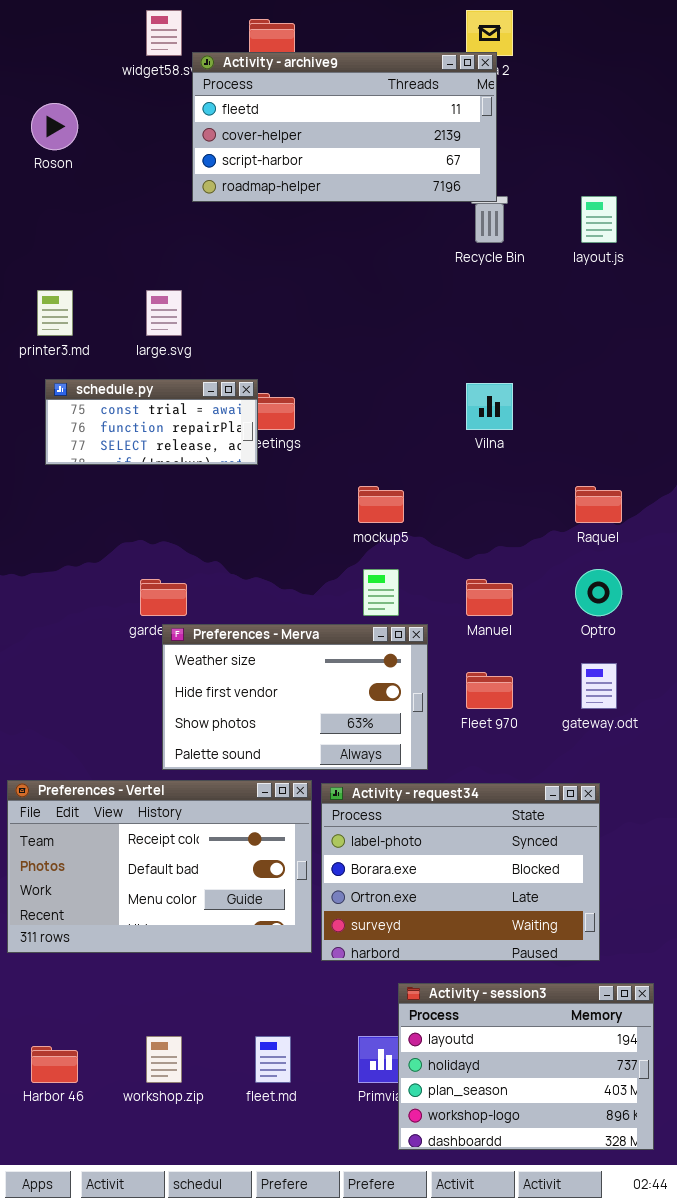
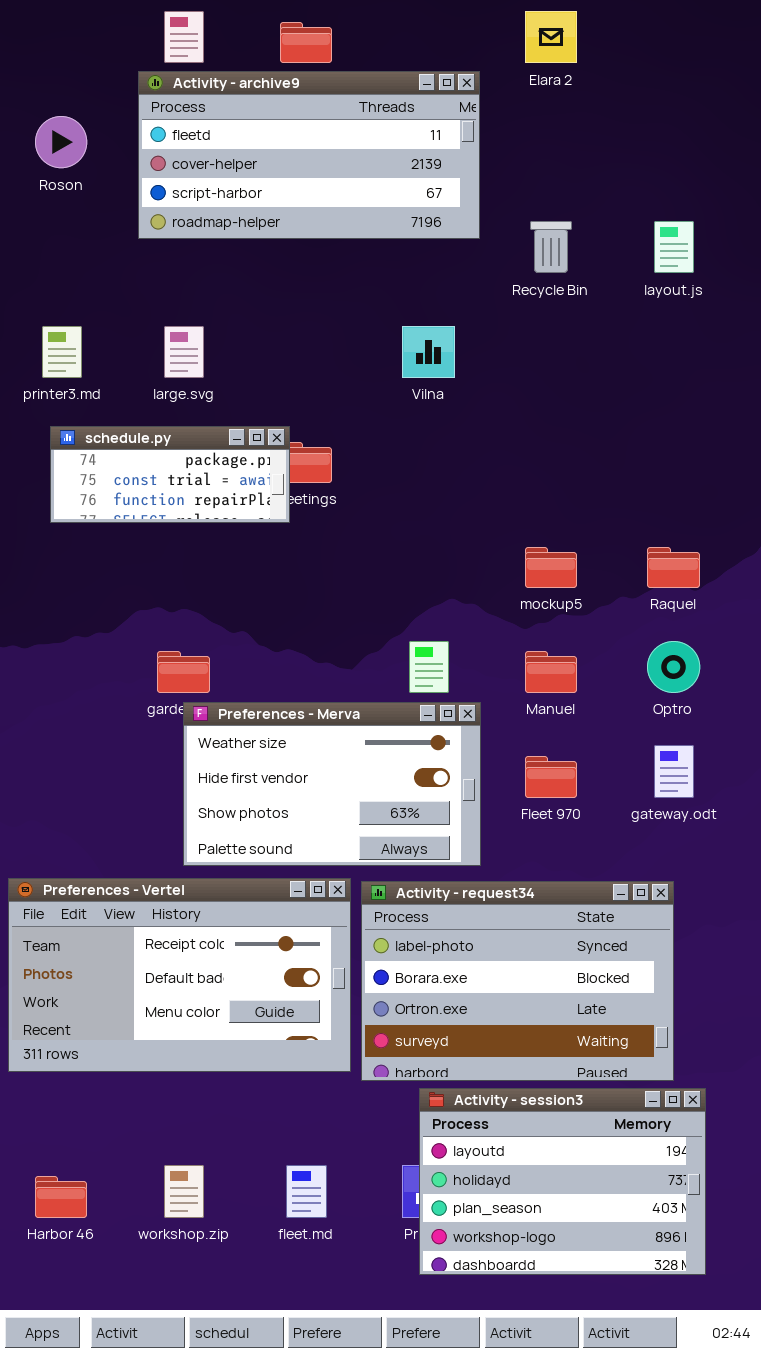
Activity - archive9: [192,52,497,202] -> [138,71,480,239], moved
schedule.py: [45,379,258,465] -> [50,426,290,523], scrolled up 1 row
Vilna: [466,383,513,430] -> [402,326,455,378], moved
mockup5: [358,486,404,523] -> [525,547,577,588], moved
Activity - session3: [398,983,654,1150] -> [419,1088,706,1275], moved

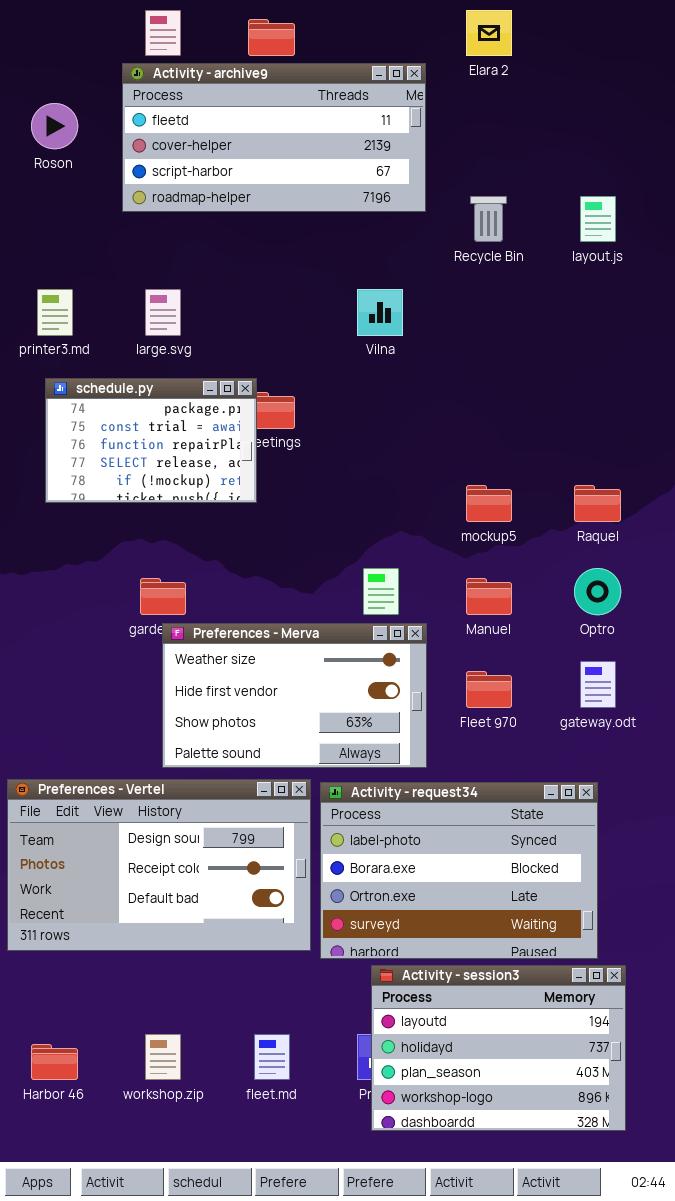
schedule.py: [50,426,290,523] -> [45,378,257,503], resized
Preferences - Vertel: [8,878,351,1072] -> [7,779,311,951], scrolled up 1 row

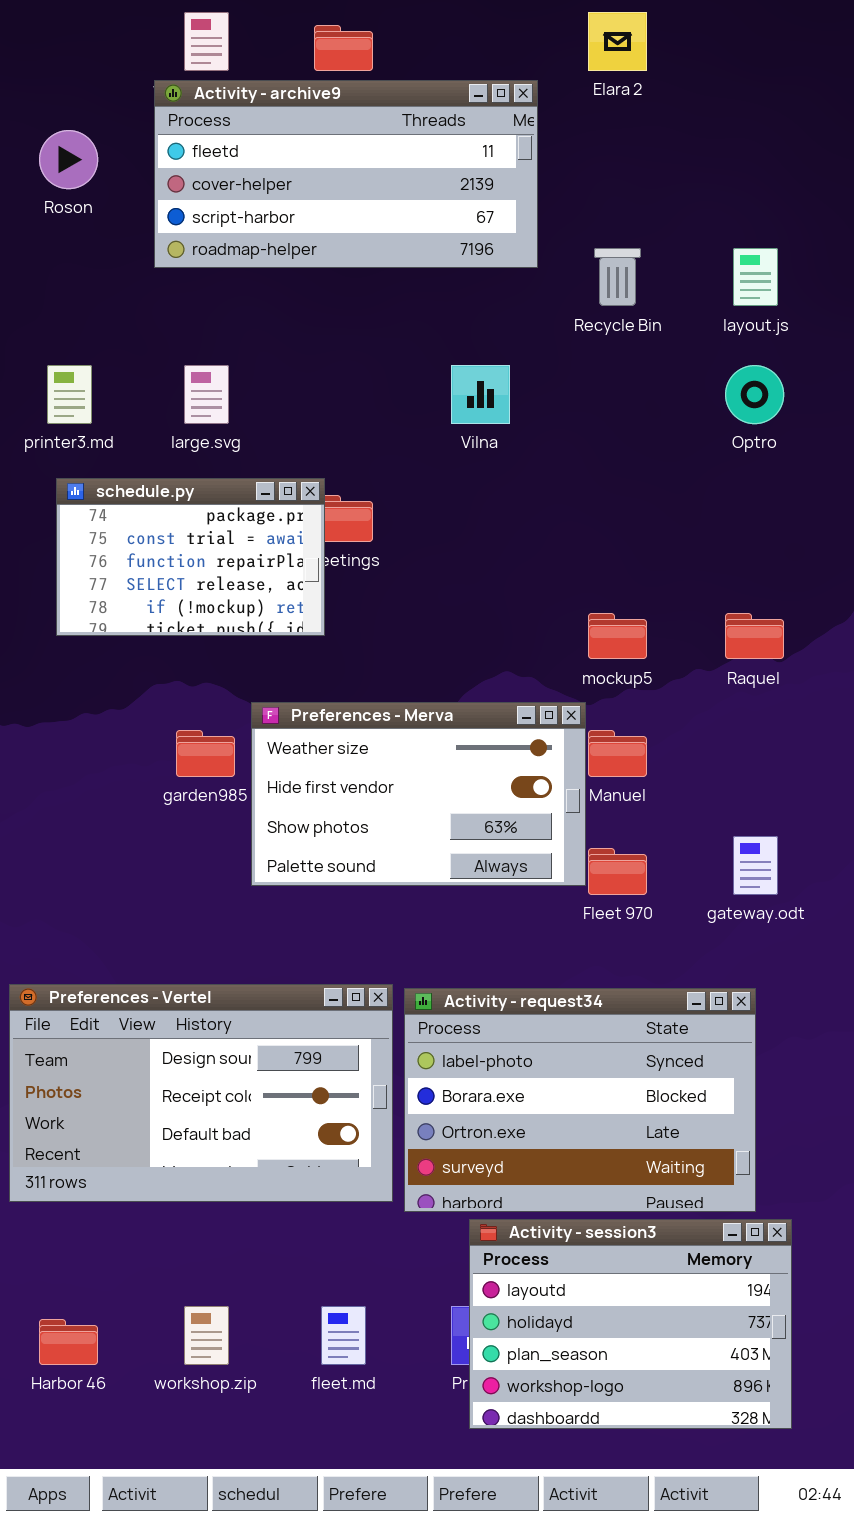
Optro: [574,568,621,615] -> [725,365,784,424], moved
Preferences - Merva: [162,623,427,768] -> [251,702,586,886], moved

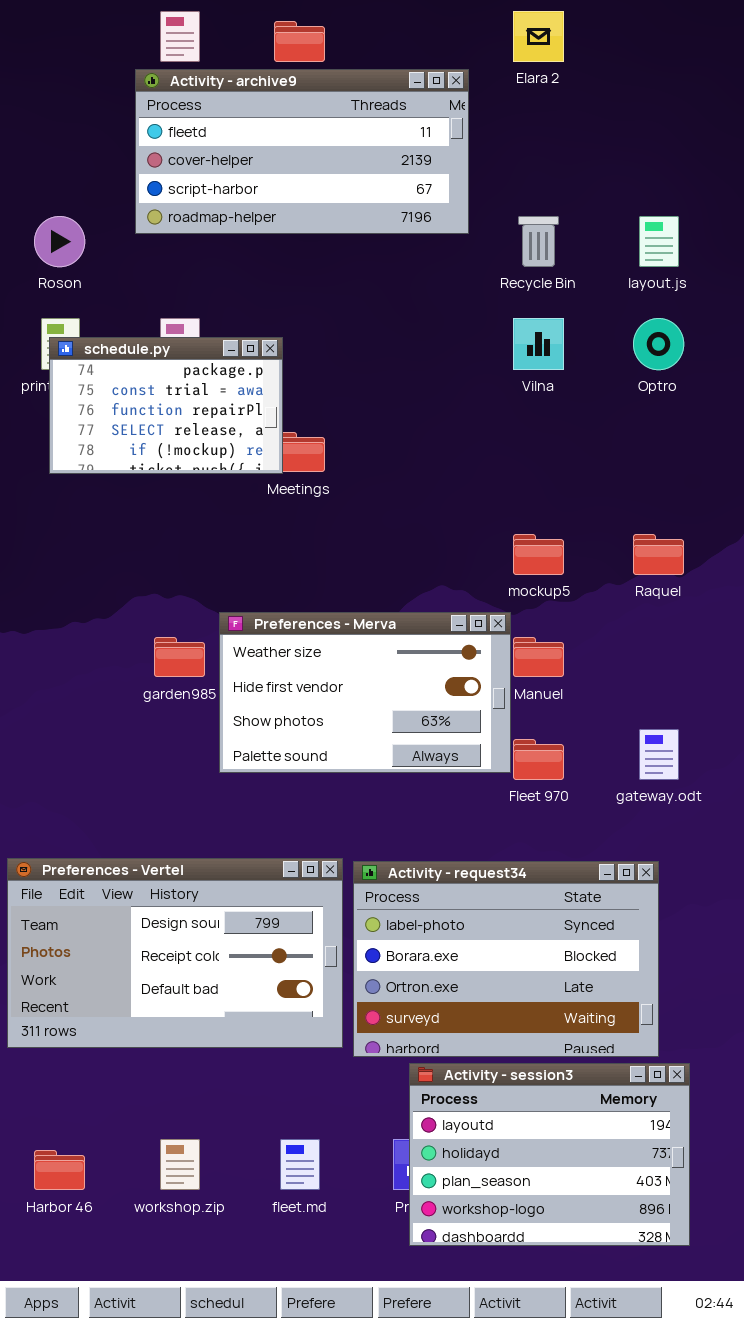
Roson: [39,130,98,189] -> [34,216,85,267], moved
Vilna: [451,365,510,424] -> [513,318,564,370], moved
schedule.py: [56,478,325,636] -> [49,337,283,474], moved

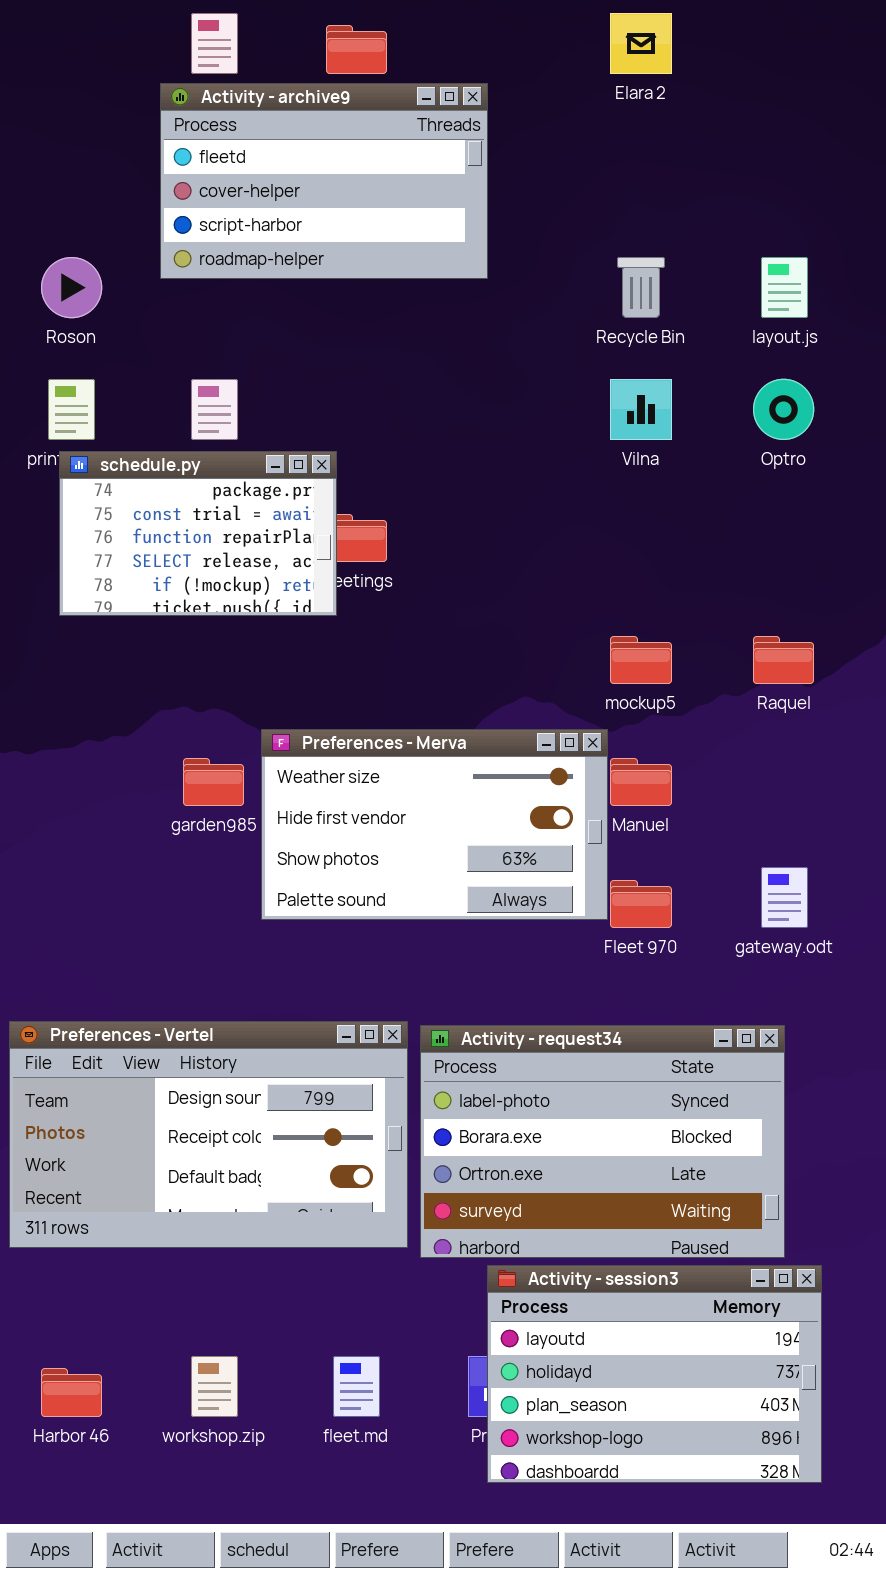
Activity - archive9: [135,69,469,234] -> [160,83,488,279], resized
schedule.py: [49,337,283,474] -> [59,451,337,616], moved

